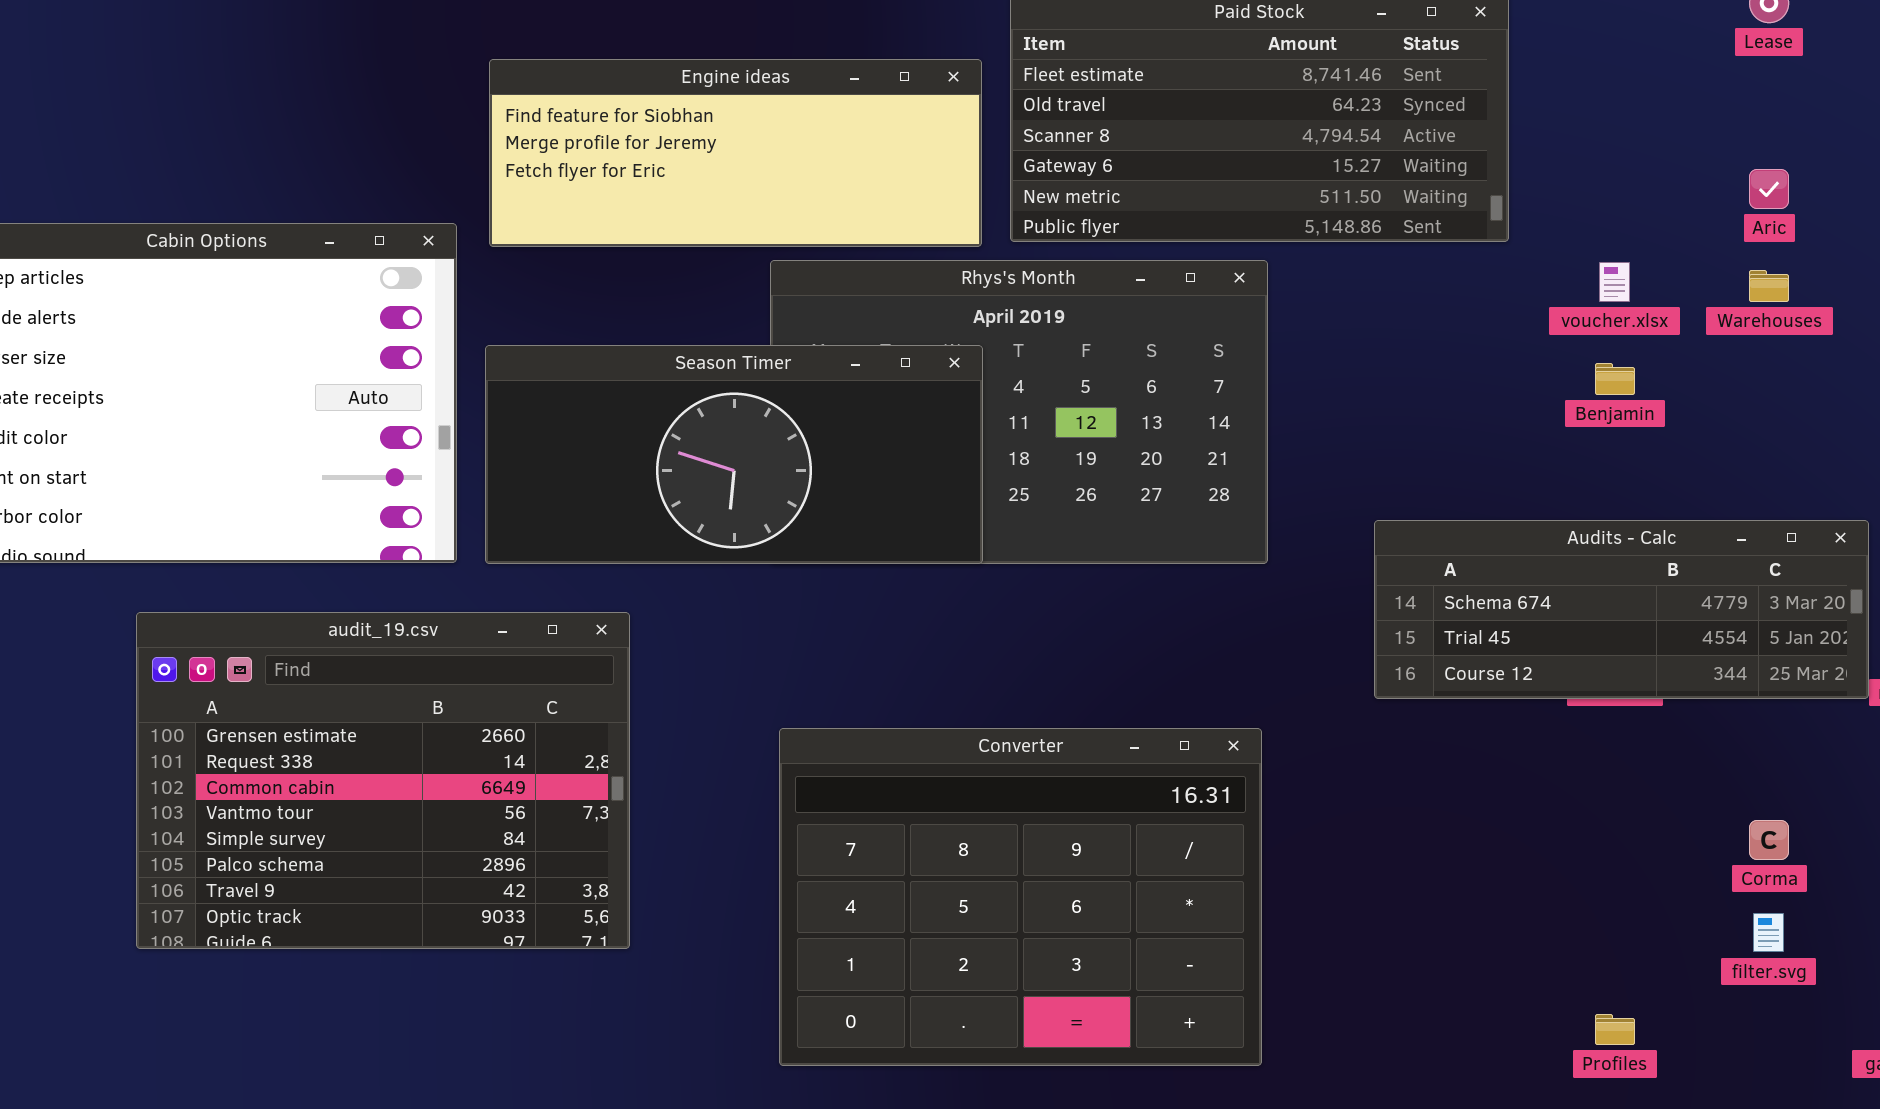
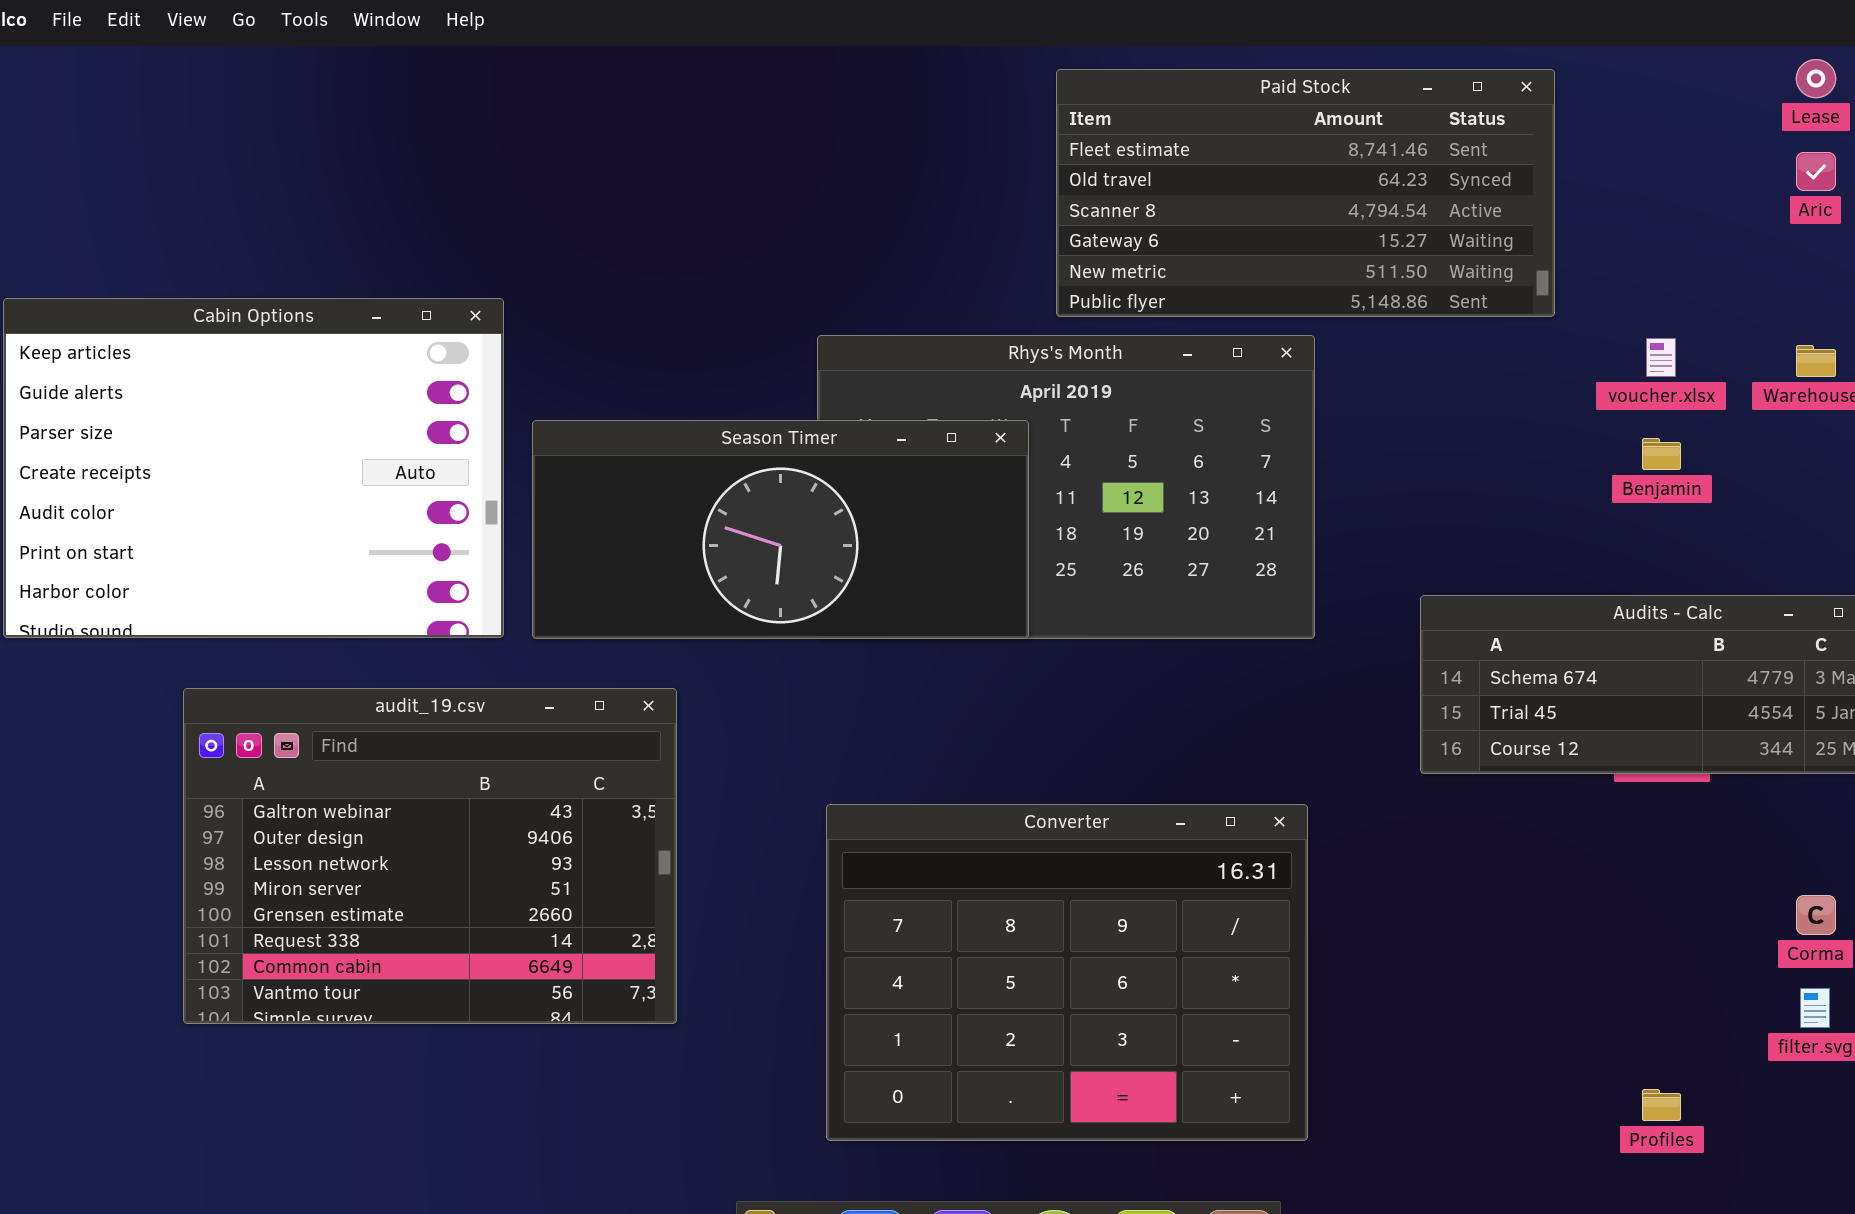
Engine ideas: [489,59,982,247] -> none, closed
Aric: [1749,169,1789,209] -> [1796,152,1836,191], moved
audit_19.csv: [136,612,630,949] -> [183,688,677,1024], scrolled up 4 rows

